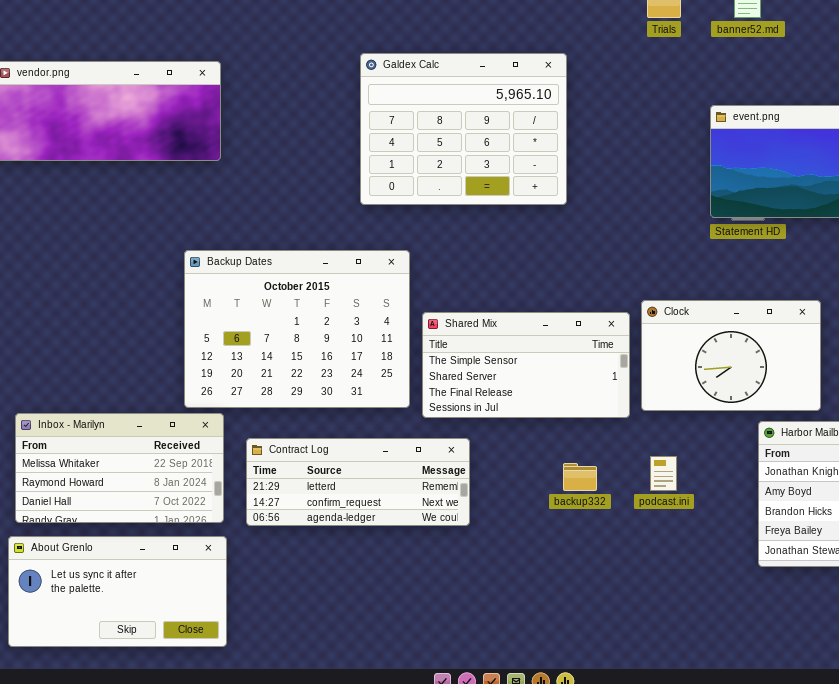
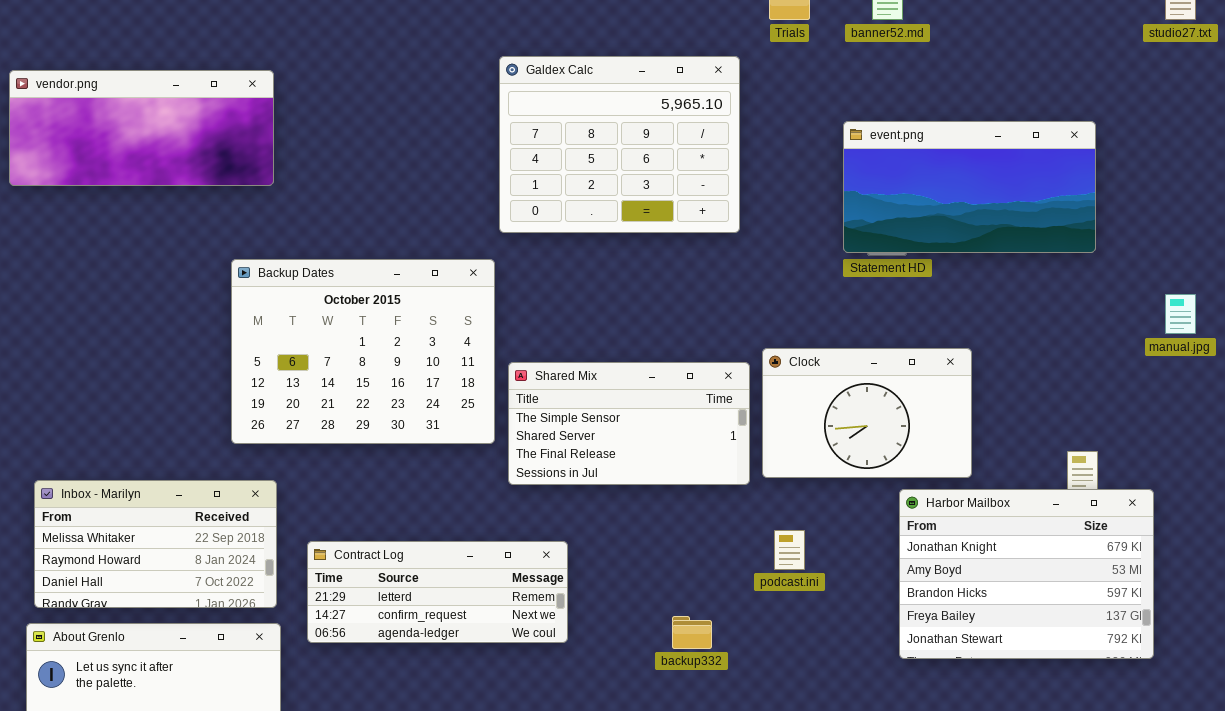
Galdex Calc: [360,53,567,205] -> [499,56,740,233], moved
Backup Dates: [184,250,410,408] -> [231,259,495,444], moved
Contract Log: [246,438,470,526] -> [307,541,568,643], moved
backup332: [563,463,597,491] -> [672,616,712,649], moved

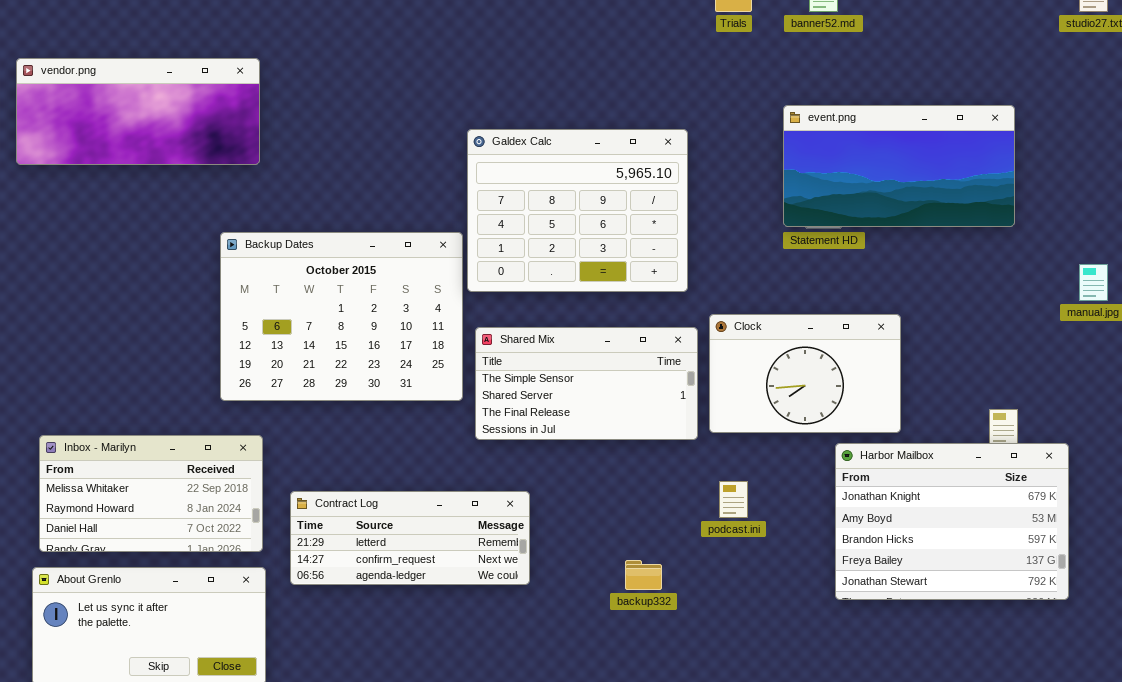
Galdex Calc: [499,56,740,233] -> [467,129,688,292], moved

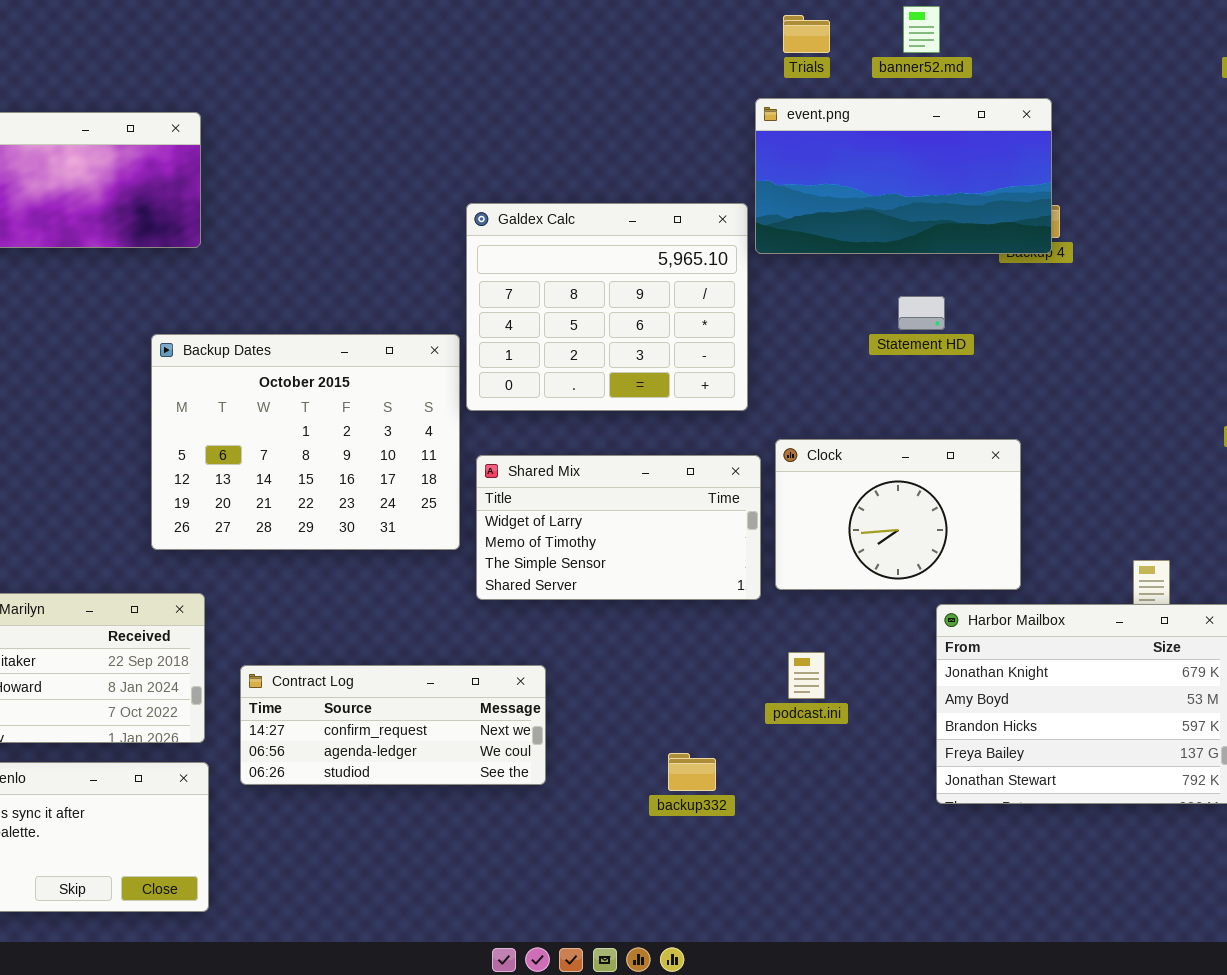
event.png: [783,105,1015,227] -> [755,98,1052,254], moved
Shared Mix: [475,327,698,440] -> [476,455,761,600], scrolled up 2 rows
Contract Log: [290,491,530,585] -> [240,665,546,785], scrolled down 1 row

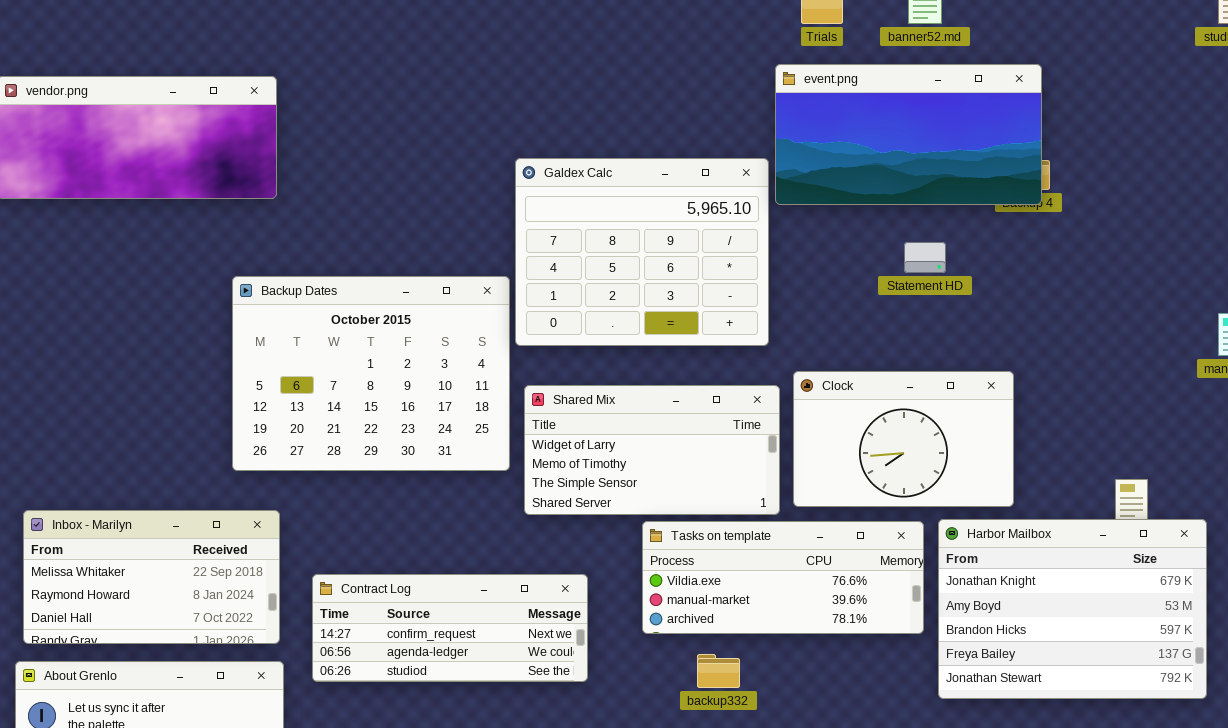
Tasks on template: none -> [642,521,924,634], opened

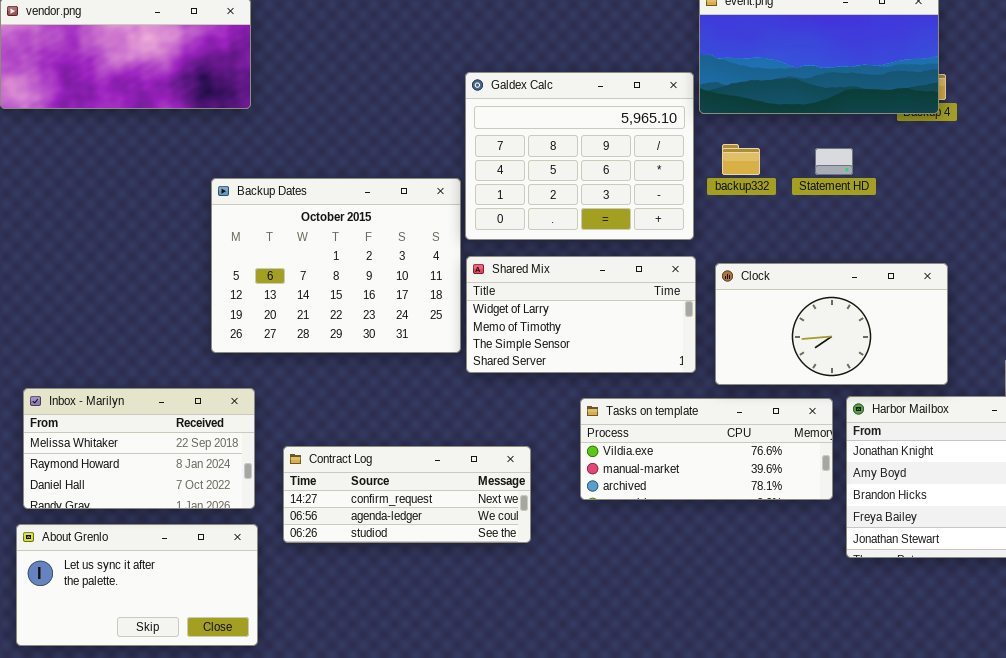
Clock: [793,371,1014,507] -> [715,263,948,385], resized
Shared Mix: [524,385,780,515] -> [466,256,696,373], moved
backup332: [697,654,740,688] -> [722,144,760,175], moved

